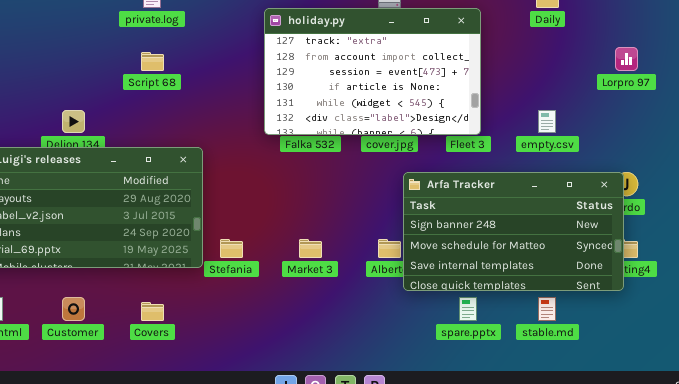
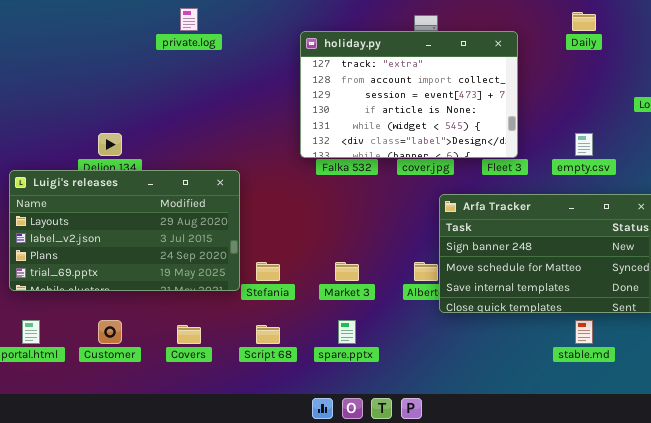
Script 68: [141,52,164,71] -> [256,325,280,344], moved
spare.pptx: [459,297,477,321] -> [338,320,356,344], moved

